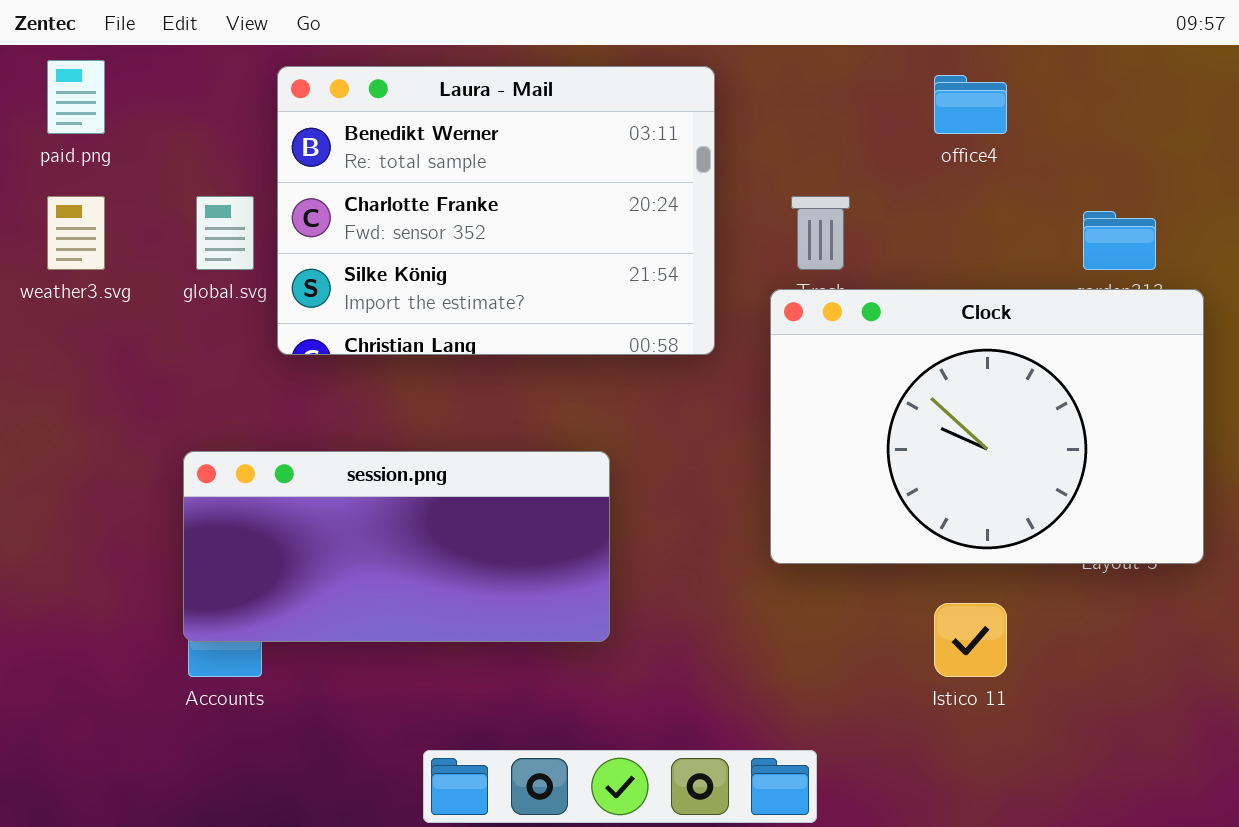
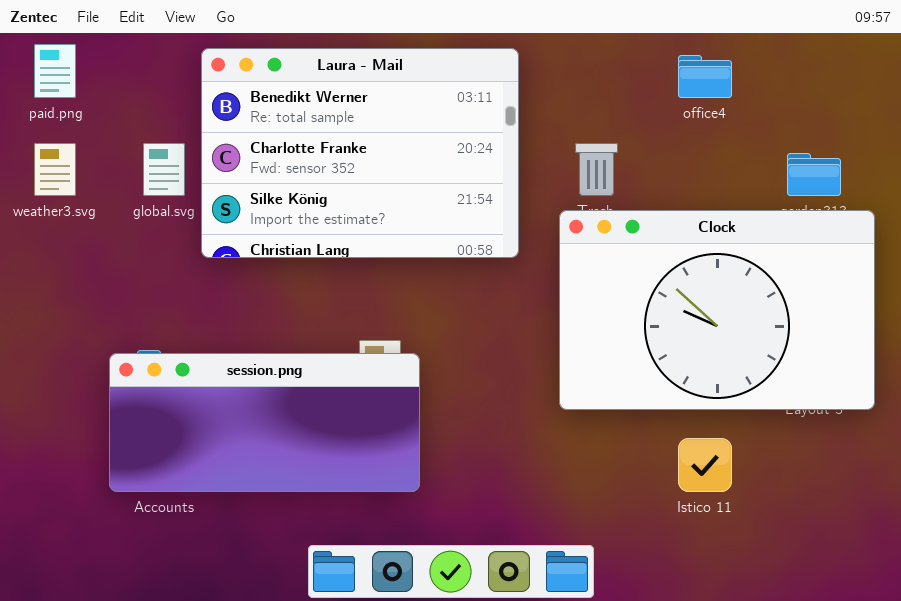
session.png: [183,451,610,642] -> [109,353,420,492], moved

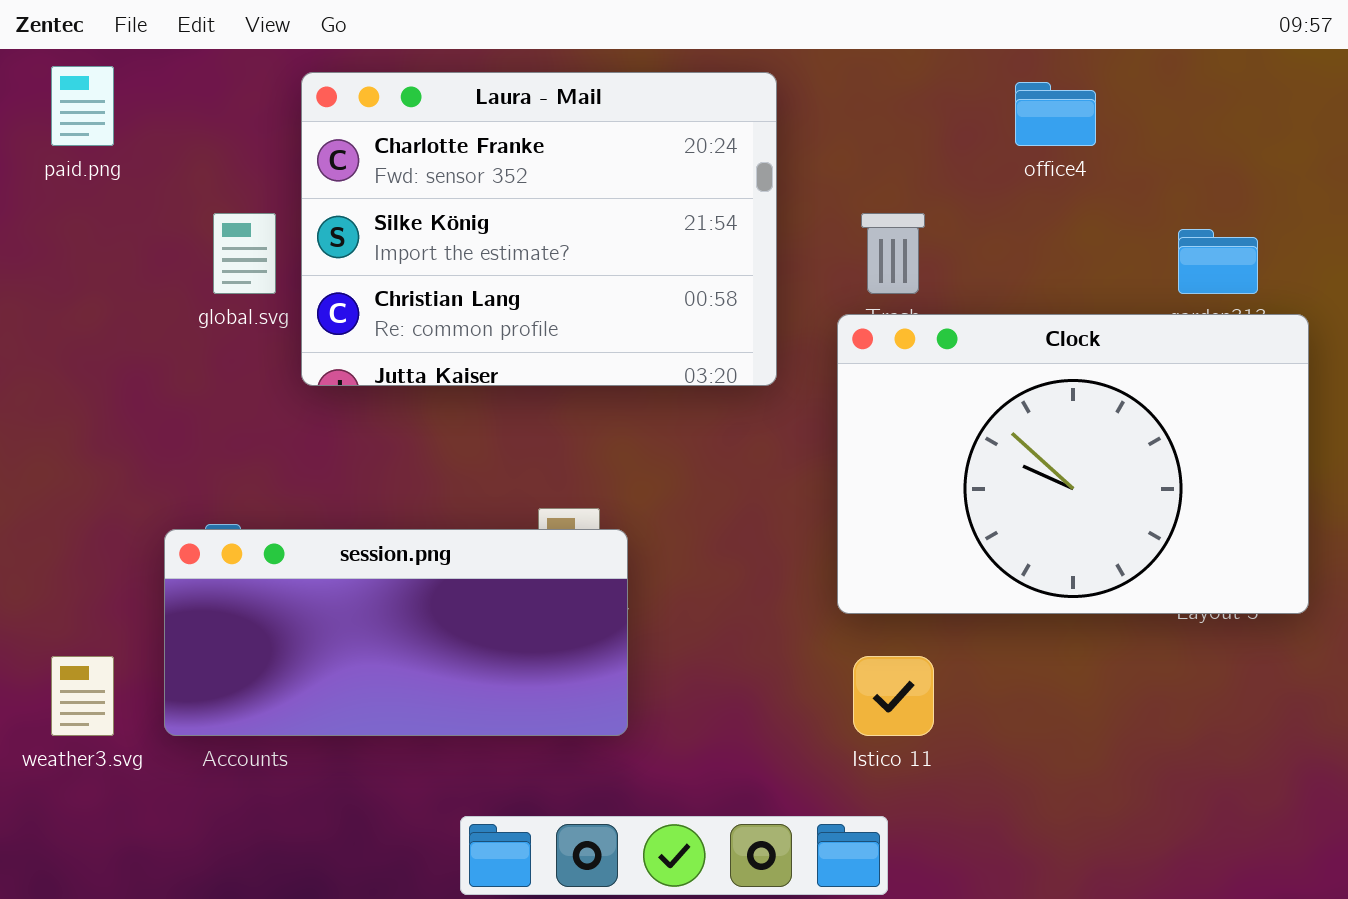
Laura - Mail: [201,48,519,258] -> [301,72,777,386], scrolled down 1 row
weather3.svg: [34,143,76,196] -> [51,656,114,736], moved
Istico 11: [678,438,732,492] -> [853,656,934,736], moved

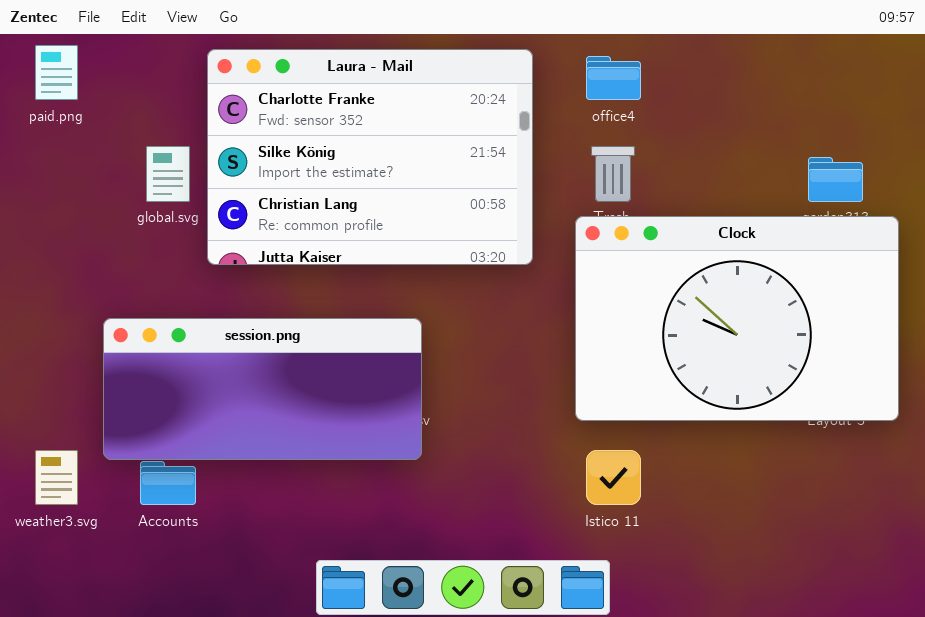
office4: [1015,82,1096,146] -> [586,56,641,100], moved
session.png: [164,529,628,736] -> [103,318,422,460], moved

